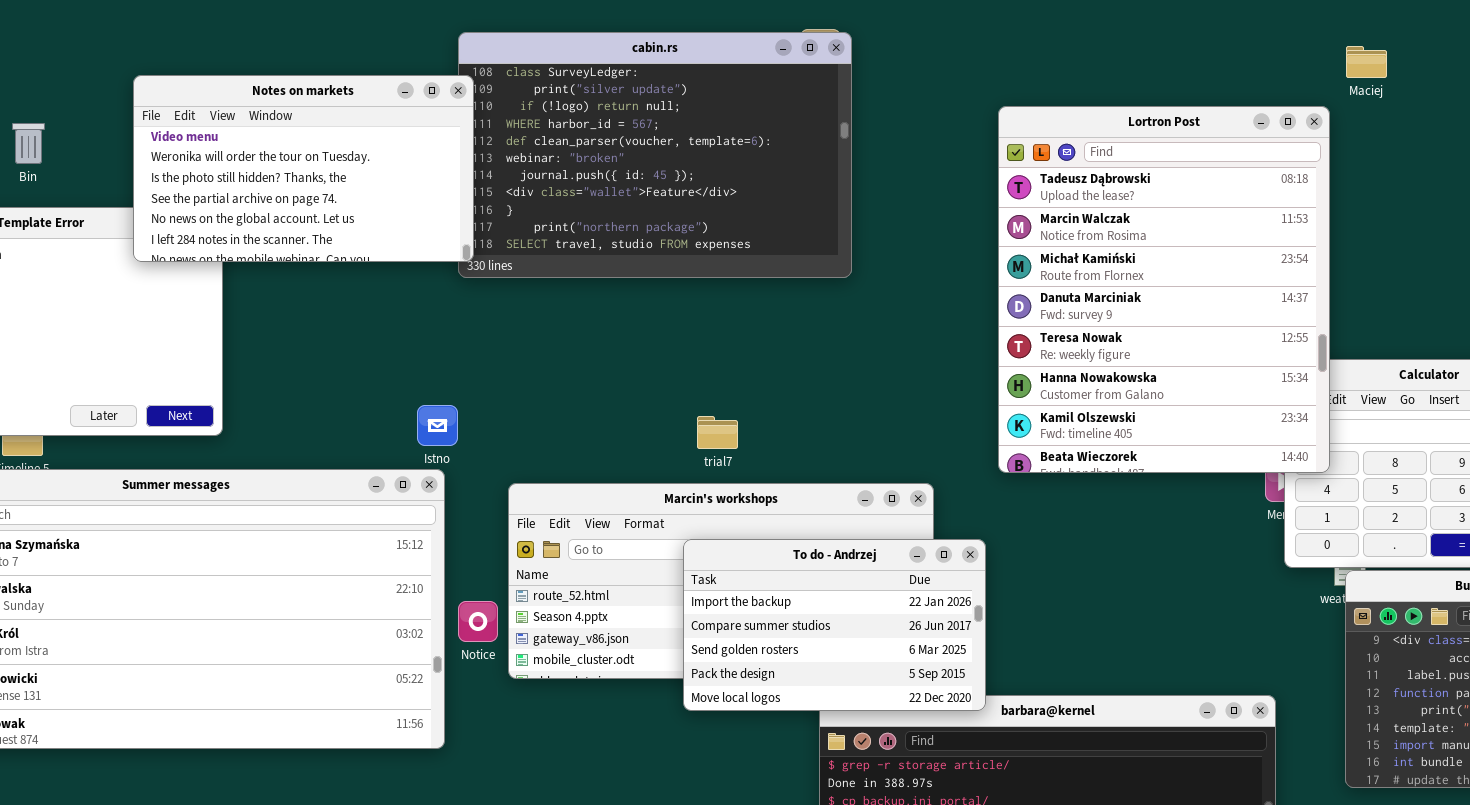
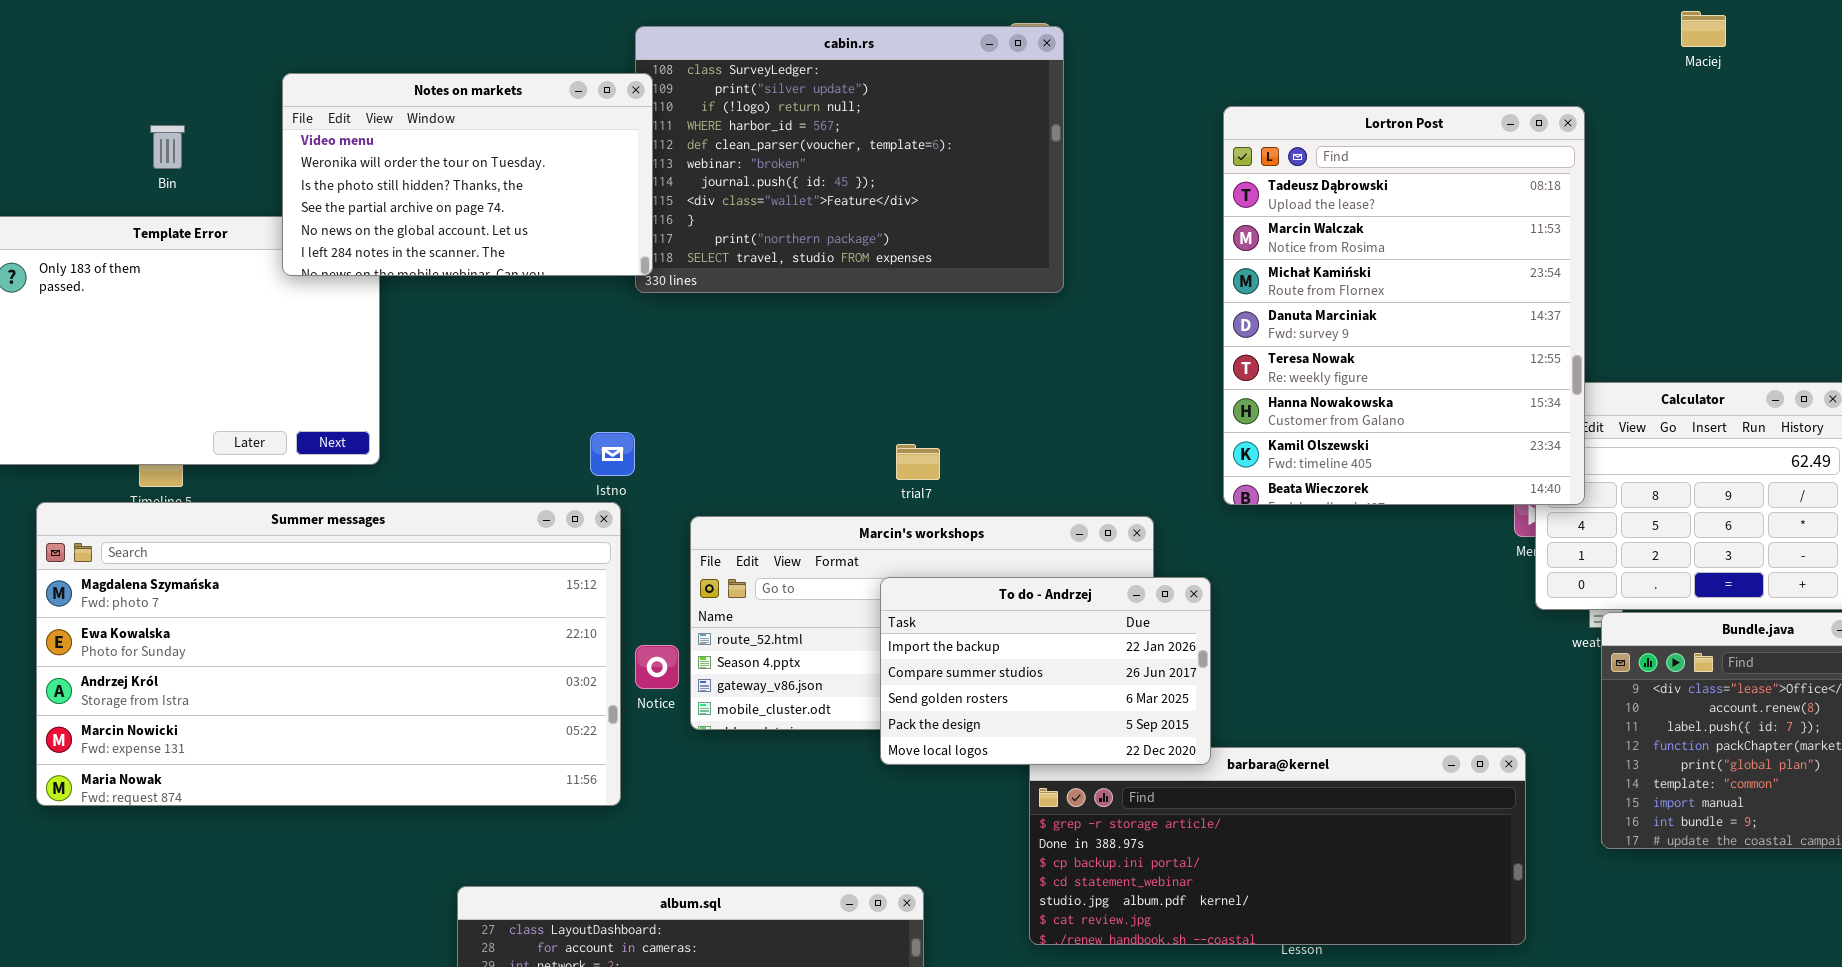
Maciej: [1346,46,1387,78] -> [1681,11,1726,47], moved

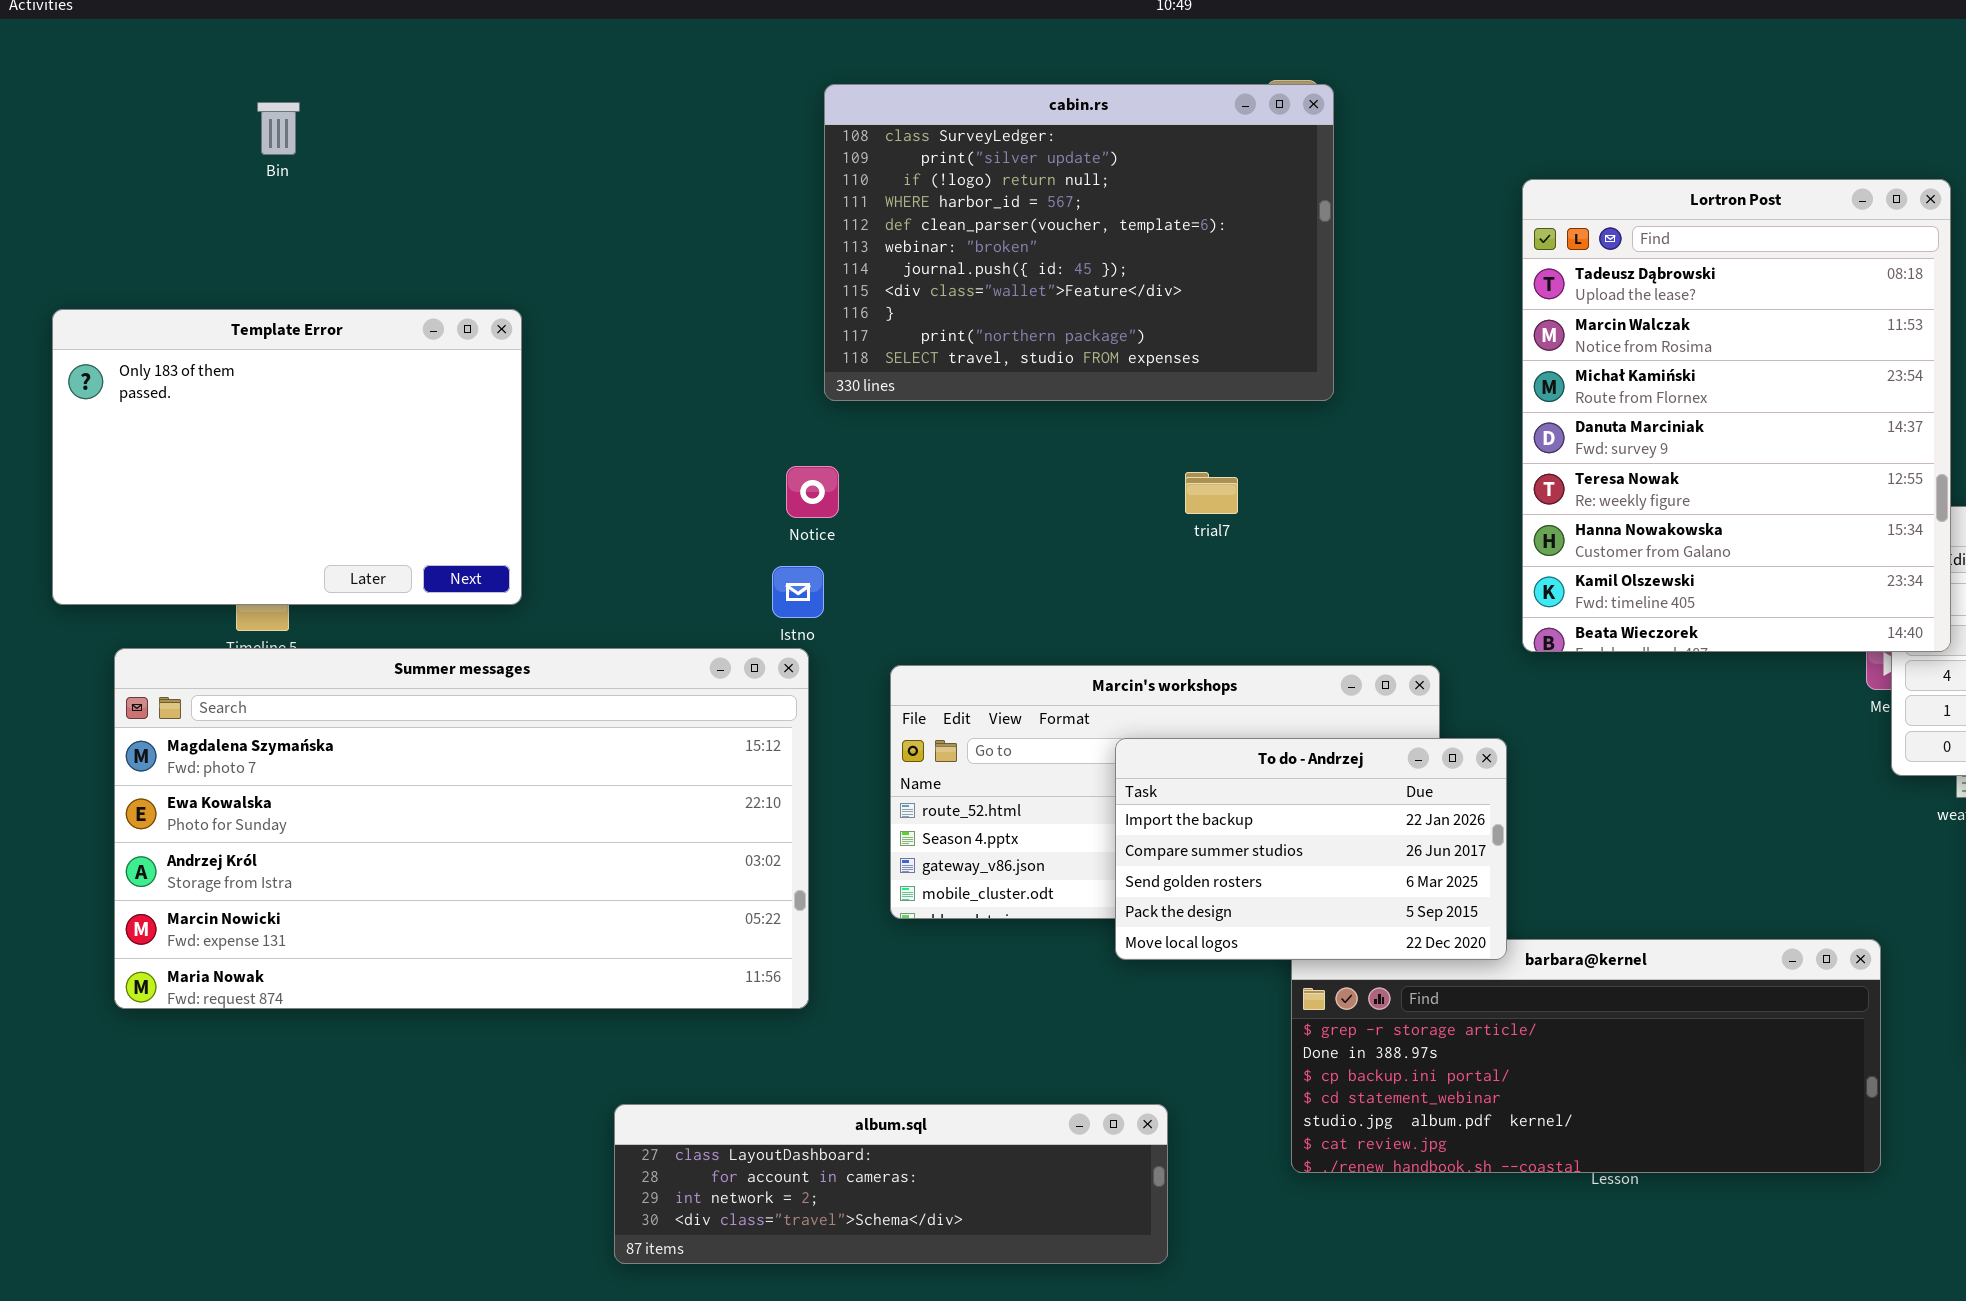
Notes on markets: [282,73,653,276] -> none, closed
Bin: [150,125,185,169] -> [257,102,300,155], moved
trial7: [896,444,940,480] -> [1185,472,1238,514], moved
Notice: [635,645,679,689] -> [786,466,839,518], moved

